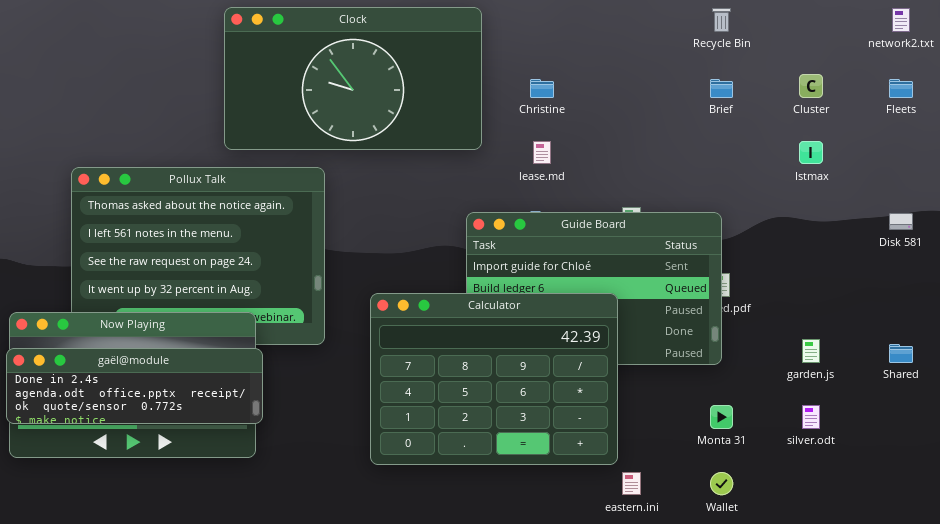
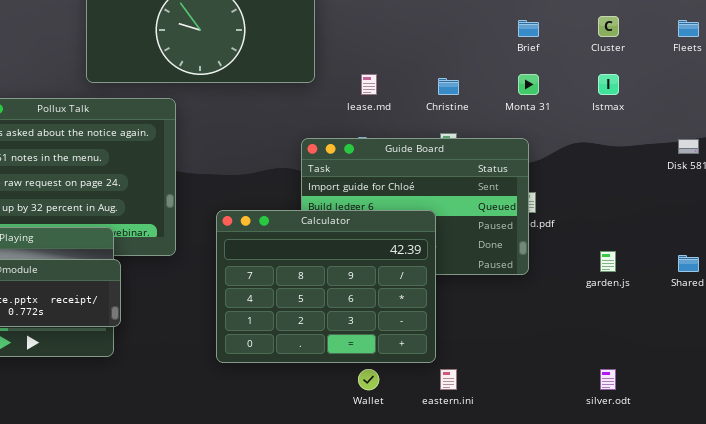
Christine: [530,79,554,98] -> [438,78,459,95], moved
Monta 31: [710,405,733,429] -> [518,74,539,95], moved
silver.odt: [802,405,820,429] -> [600,369,616,390], moved
Wallet: [710,472,733,495] -> [358,369,379,390], moved

